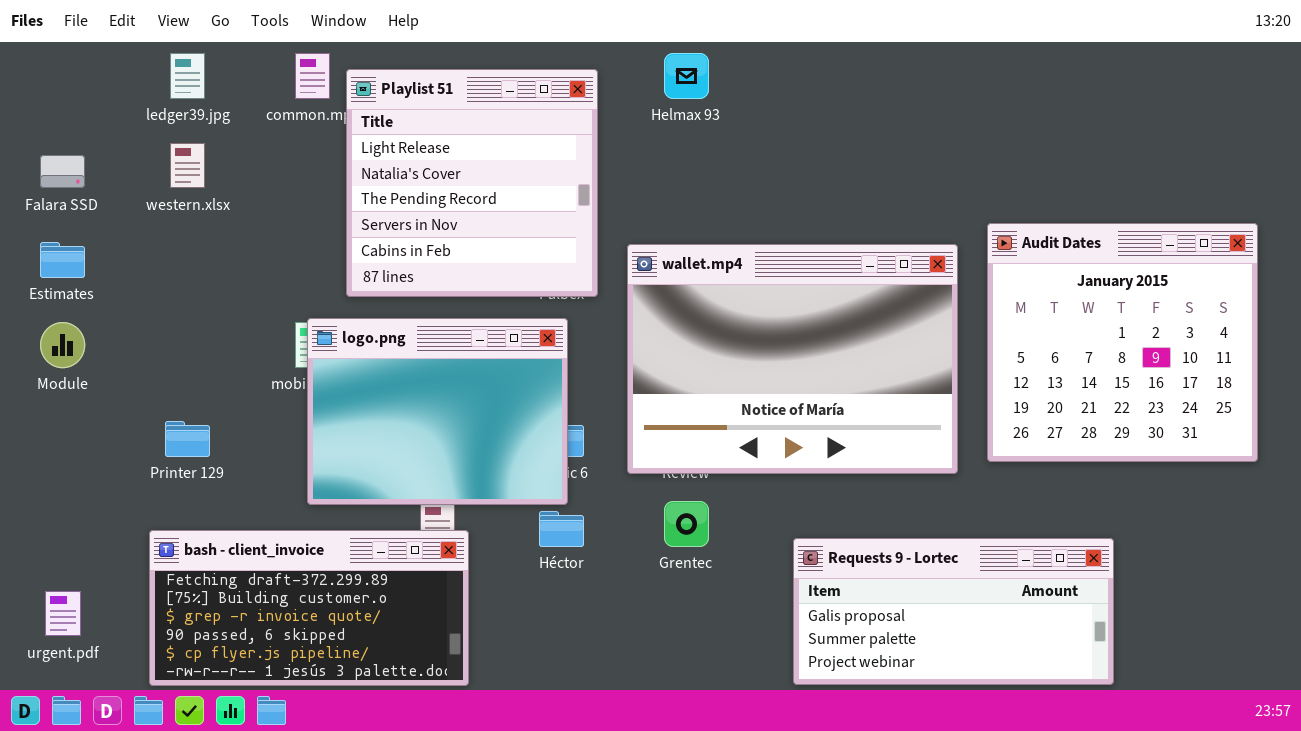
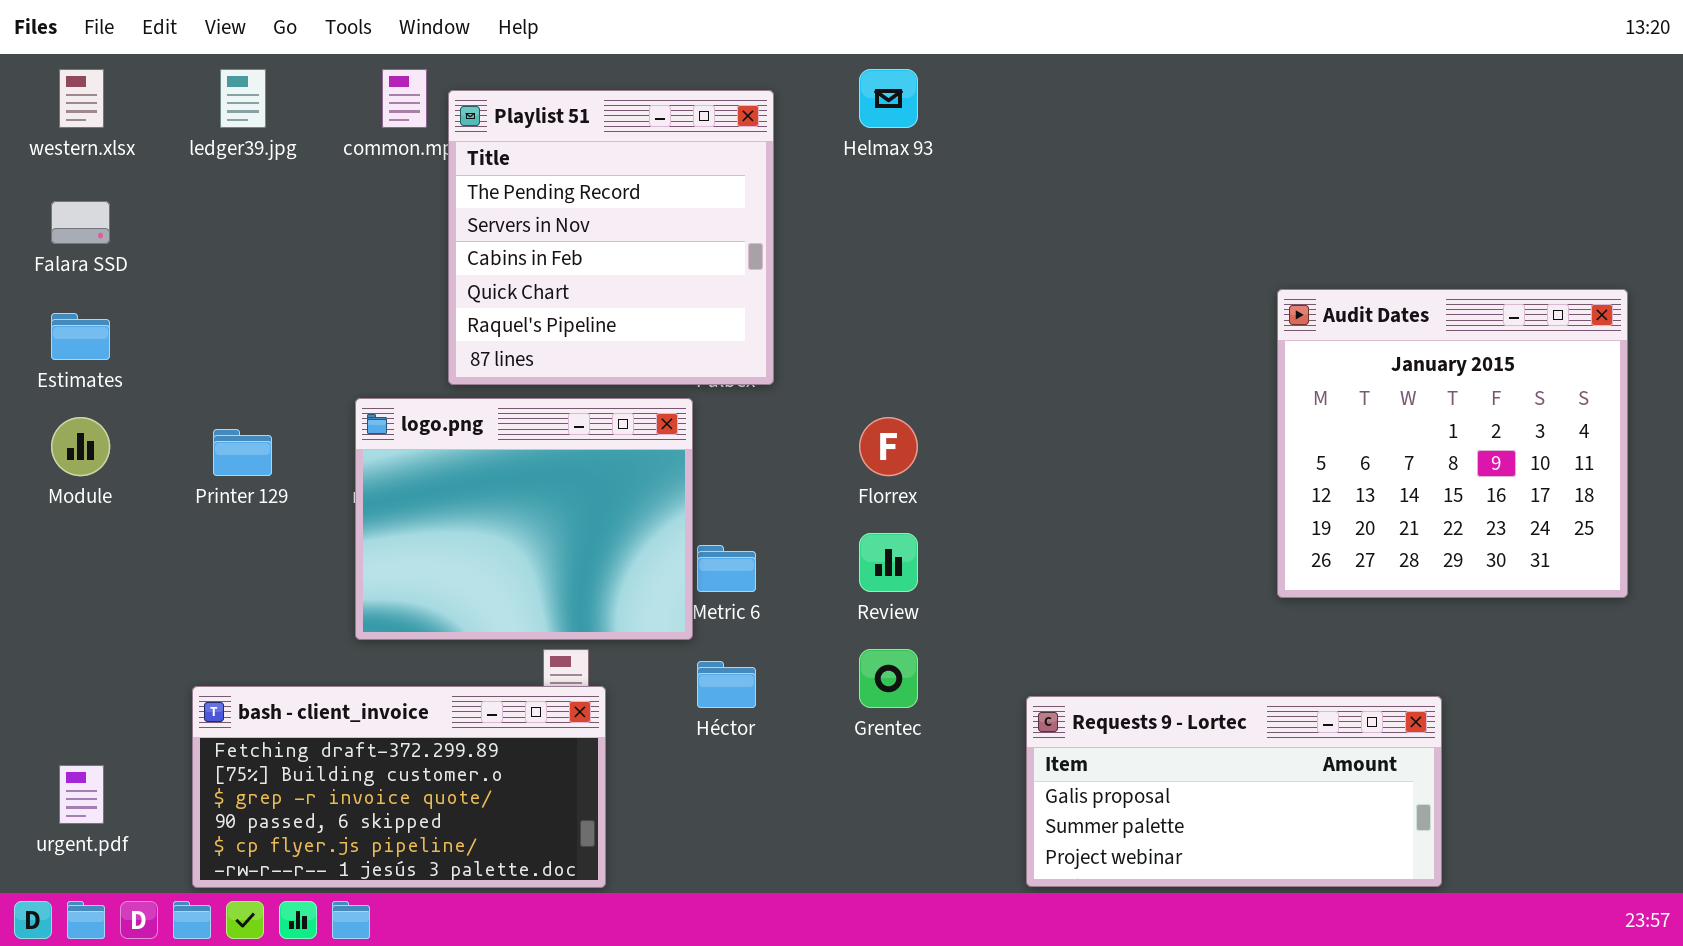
Playlist 51: [346,69,598,297] -> [448,90,774,385], scrolled down 2 rows
western.xlsx: [170,143,205,188] -> [59,69,104,128], moved
wallet.mp4: [627,244,958,474] -> none, closed
logo.png: [307,318,568,505] -> [355,398,693,640], moved
Printer 129: [165,421,210,457] -> [213,429,272,476], moved

